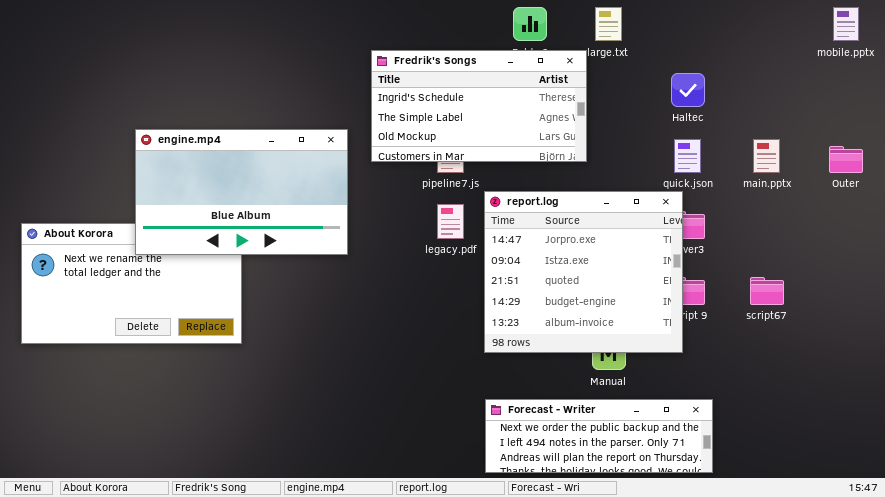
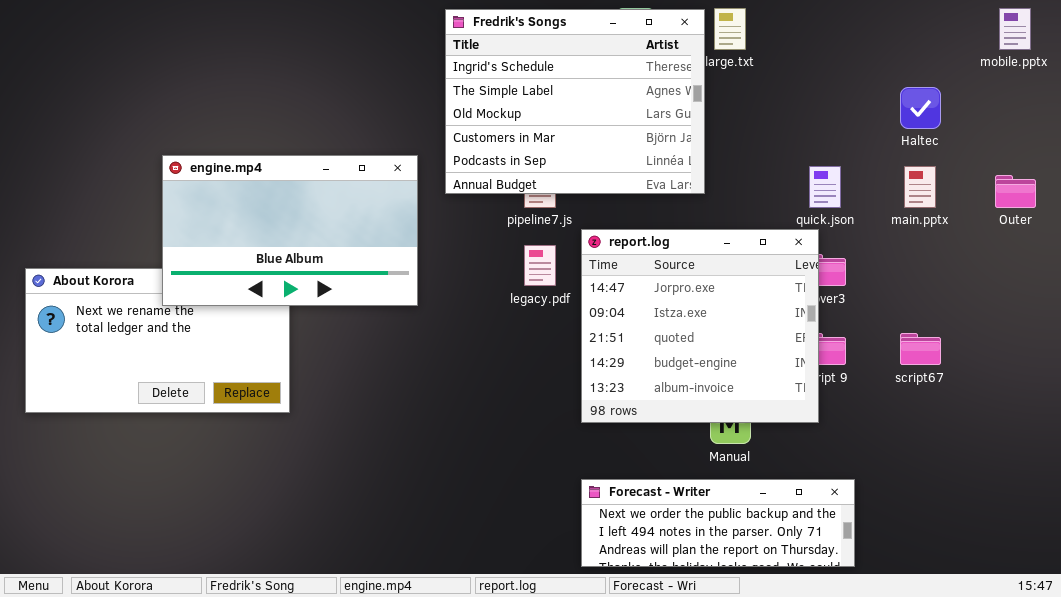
Fredrik's Songs: [371,50,587,162] -> [445,9,705,194], resized
Haltec: [671,73,705,107] -> [900,87,941,129], moved

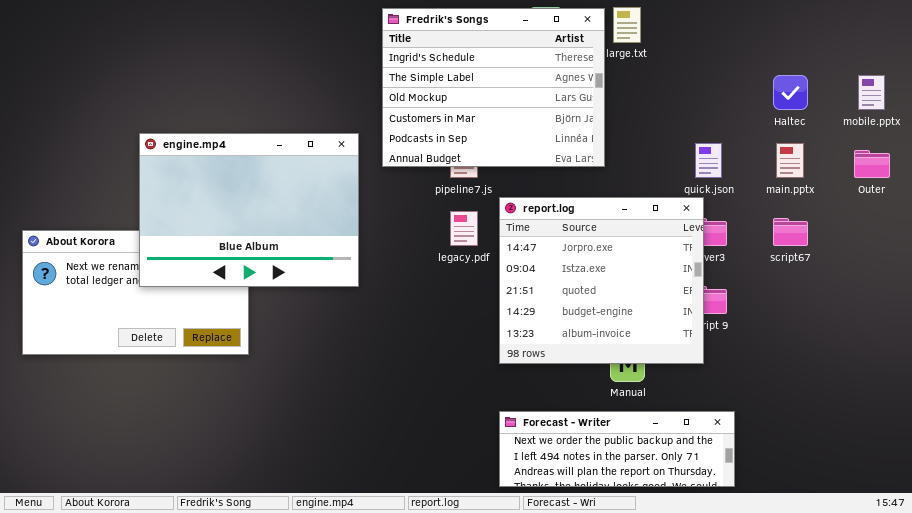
mobile.pptx: [999,8,1031,50] -> [858,75,885,110], moved
engine.mp4: [162,155,418,306] -> [139,133,359,287], resized
script67: [900,333,941,365] -> [773,218,808,246], moved

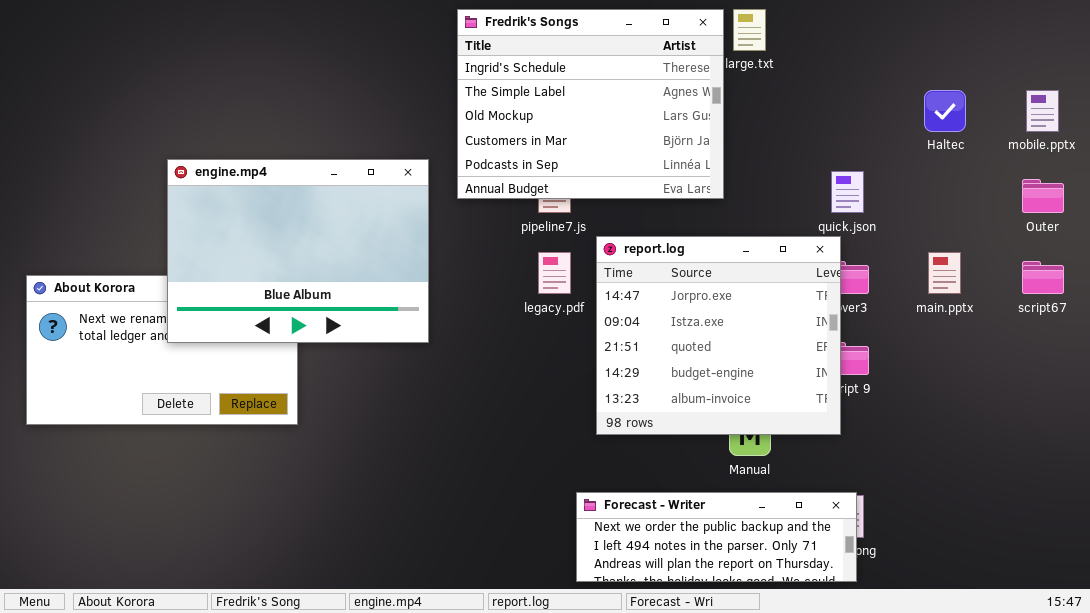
main.pptx: [776,143,804,178] -> [928,252,961,294], moved
script67: [773,218,808,246] -> [1022,261,1064,294], moved
Forecast - Writer: [499,411,735,487] -> [576,492,857,582], moved

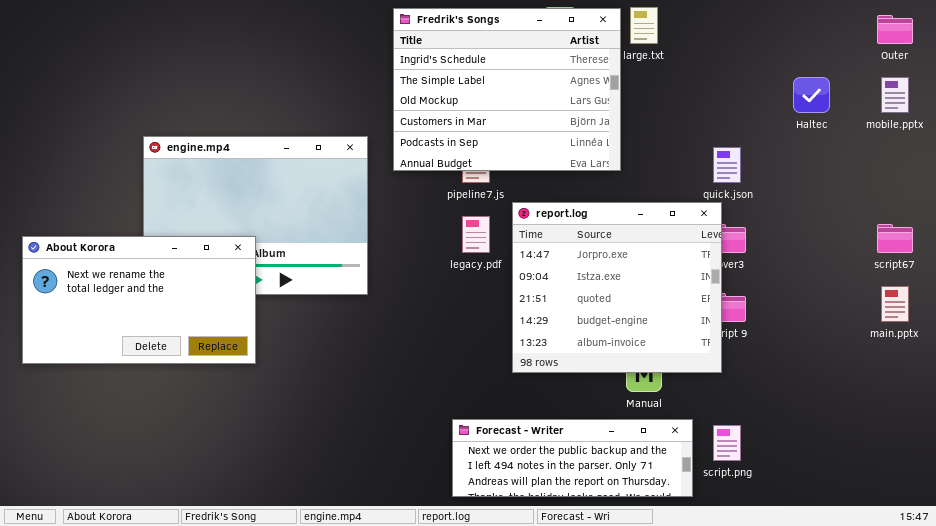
Outer: [1022,179,1064,213] -> [877,15,913,44], moved
main.pptx: [928,252,961,294] -> [881,286,909,322], moved
About Korora: [26,275,298,425] -> [22,236,256,364], raised
Forecast - Writer: [576,492,857,582] -> [452,419,693,497], moved

